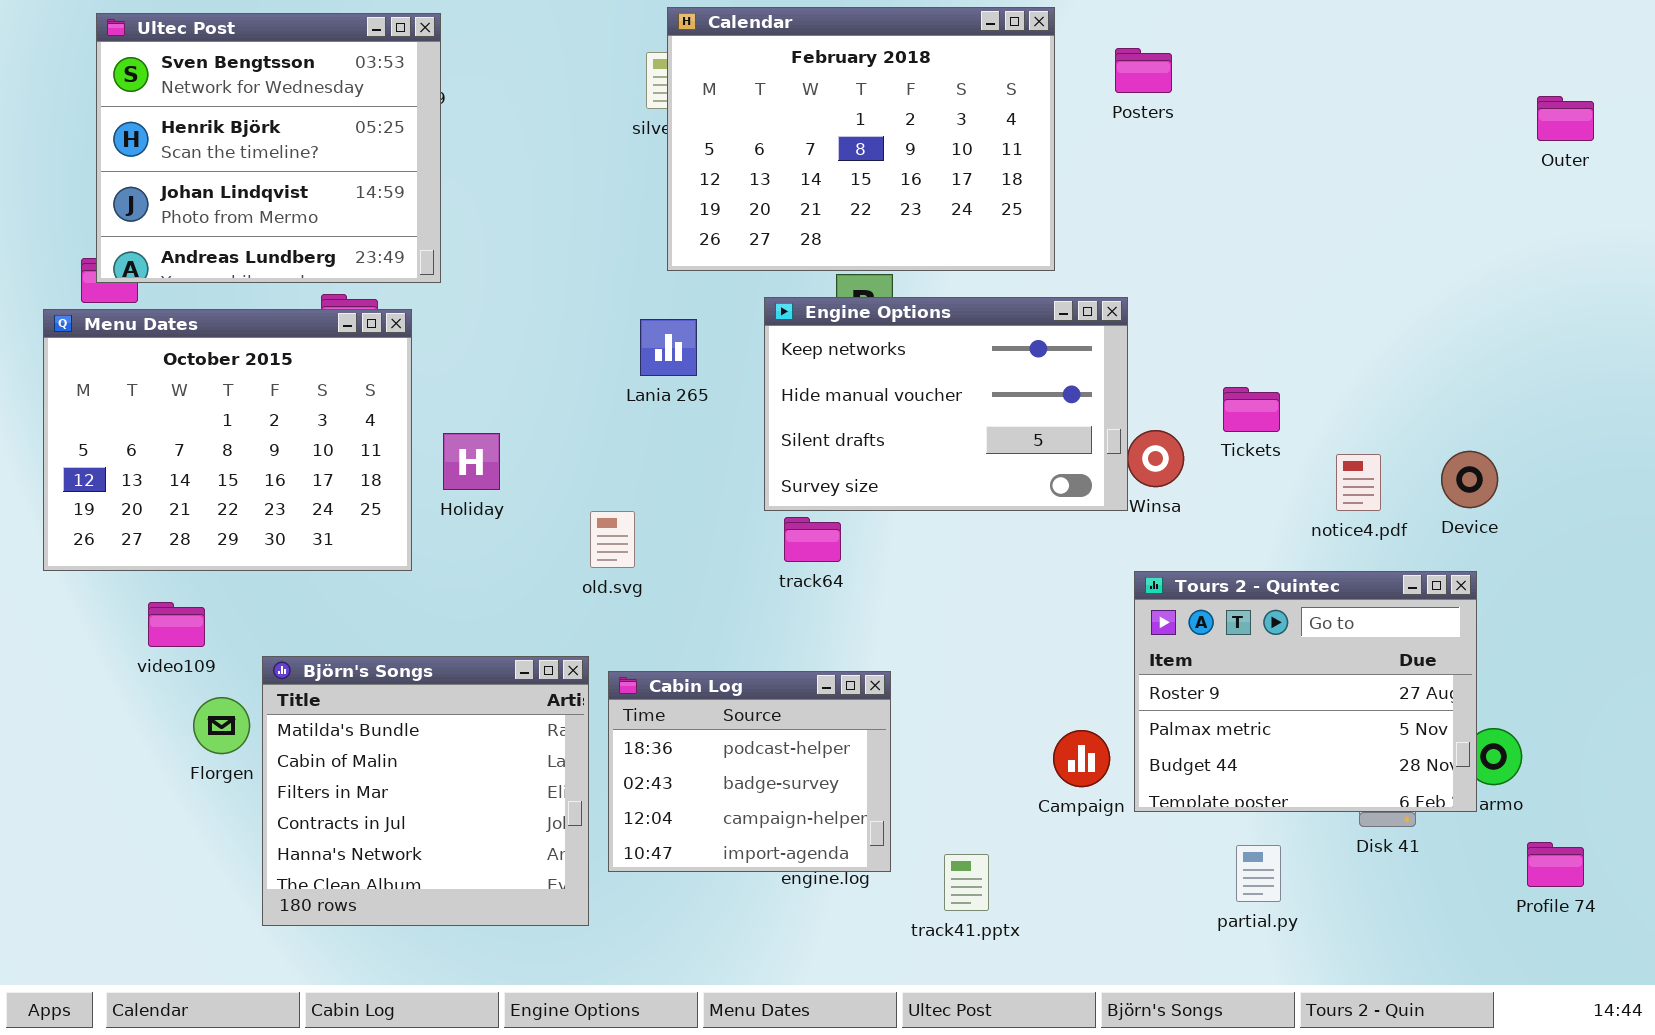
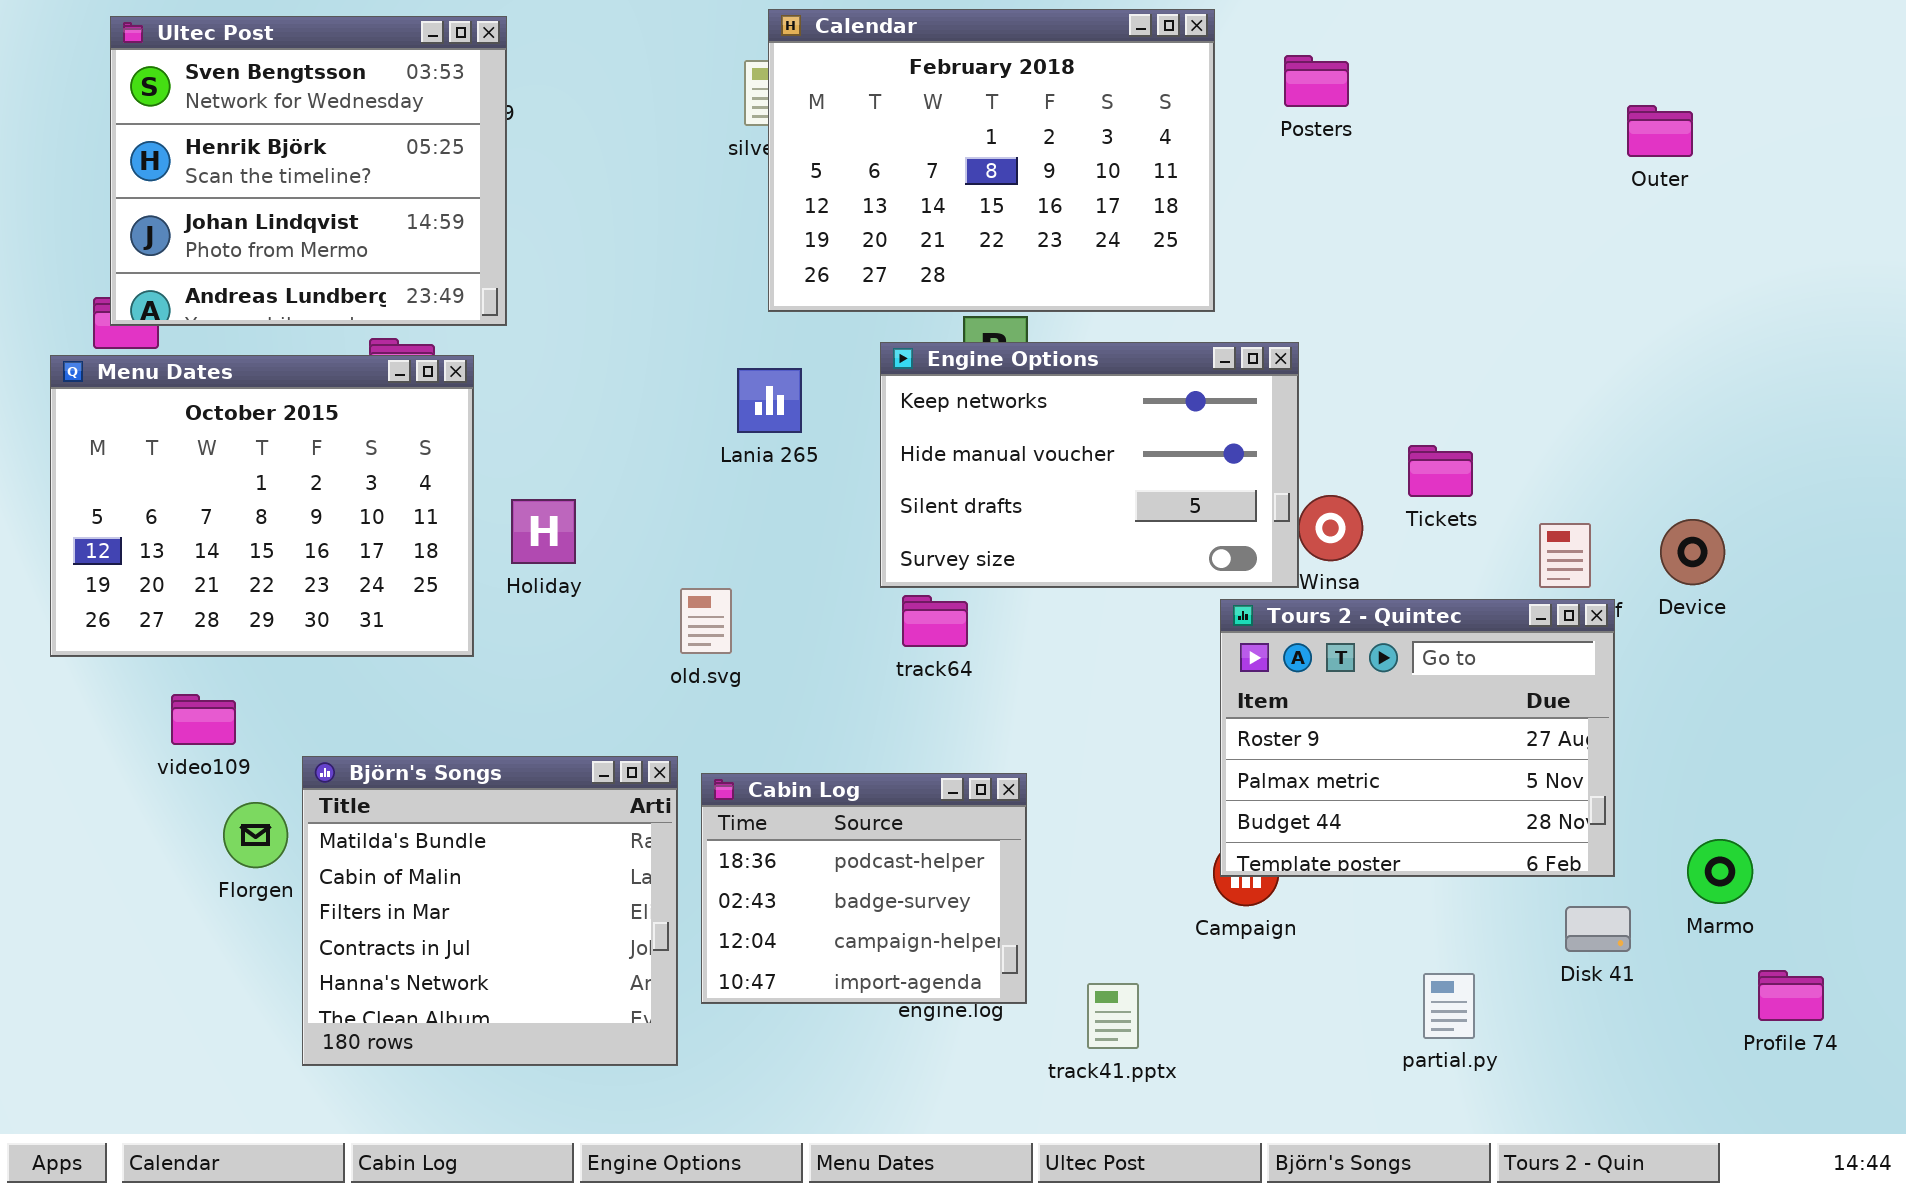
Outer: [1537,96,1594,141] -> [1627,105,1693,157], moved
Tours 2 - Quintec: [1134,571,1477,812] -> [1220,599,1615,877], moved

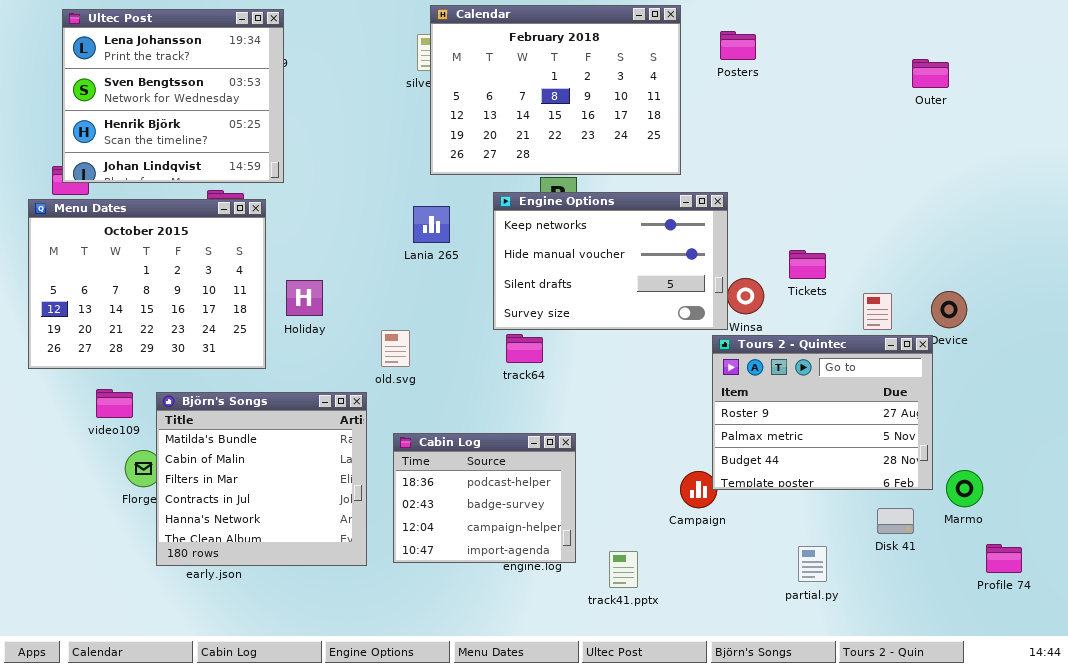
Ultec Post: [110,16,507,326] -> [62,9,284,183], scrolled up 1 row
Tours 2 - Quintec: [1220,599,1615,877] -> [712,335,933,490], moved
Björn's Songs: [302,756,678,1066] -> [156,392,367,566], moved

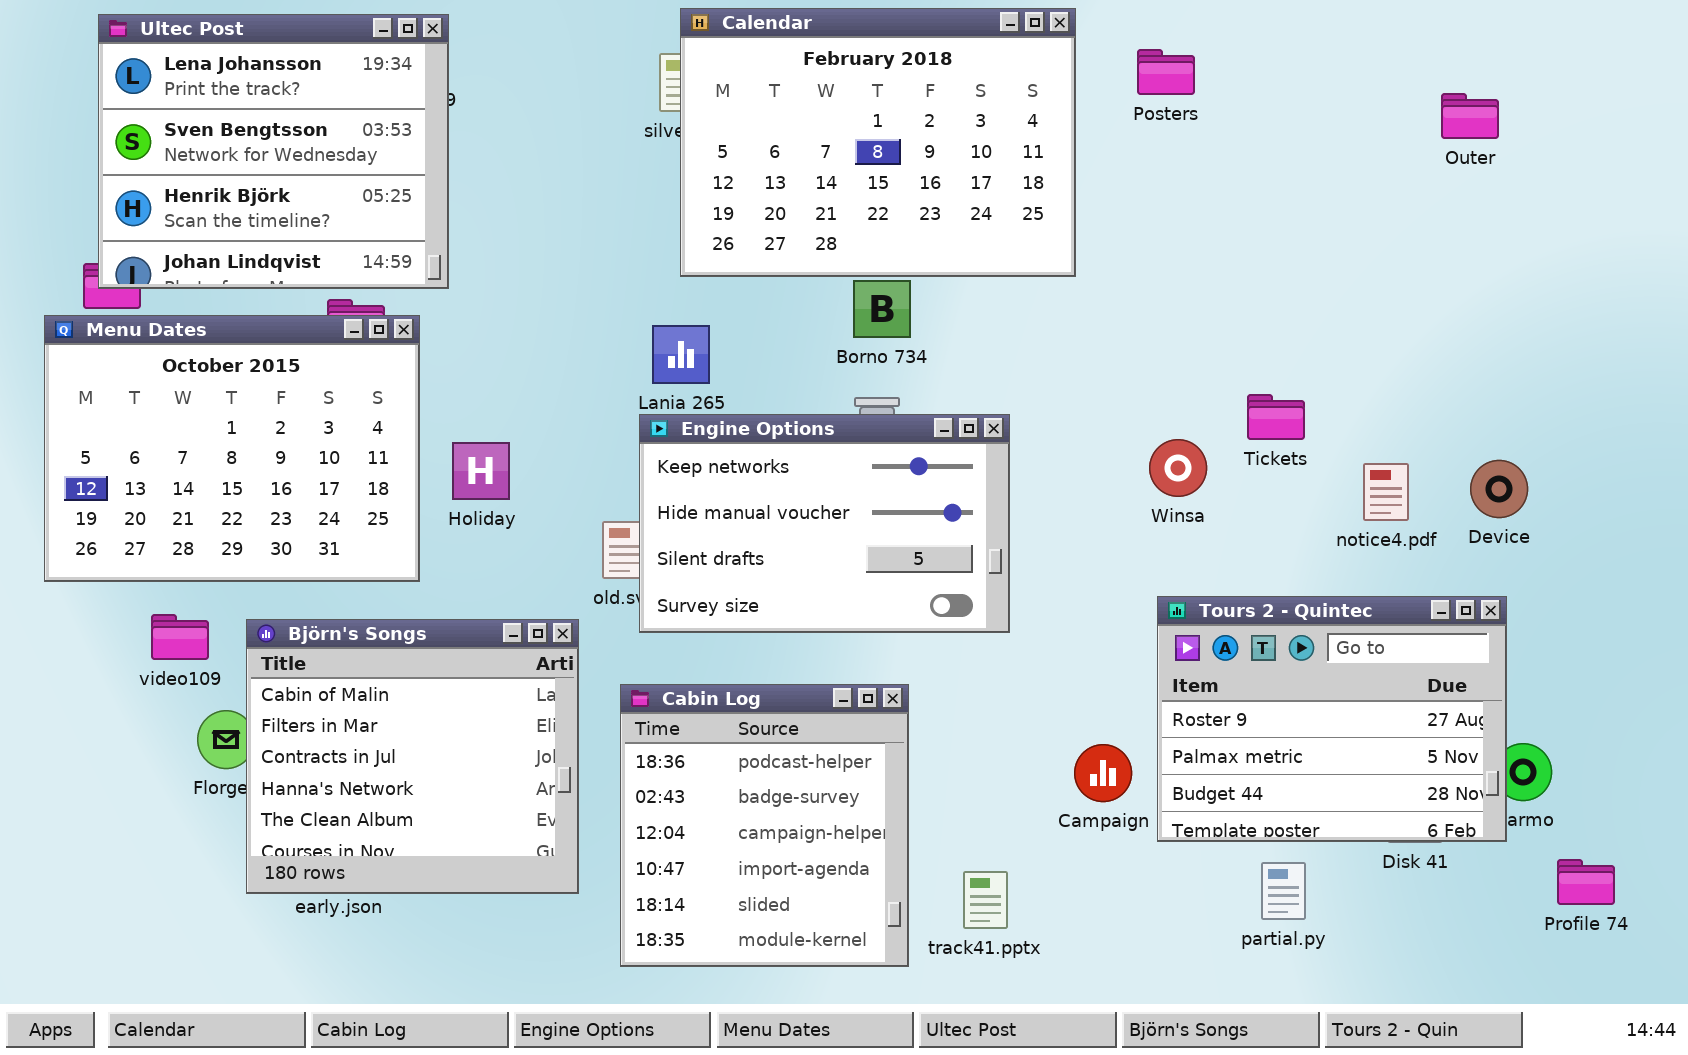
Engine Options: [493,192,728,330] -> [639,414,1010,633], moved
Tours 2 - Quintec: [712,335,933,490] -> [1157,596,1507,842], moved
Björn's Songs: [156,392,367,566] -> [246,619,579,894], scrolled down 1 row
Cabin Log: [393,433,576,563] -> [620,684,909,967], resized

